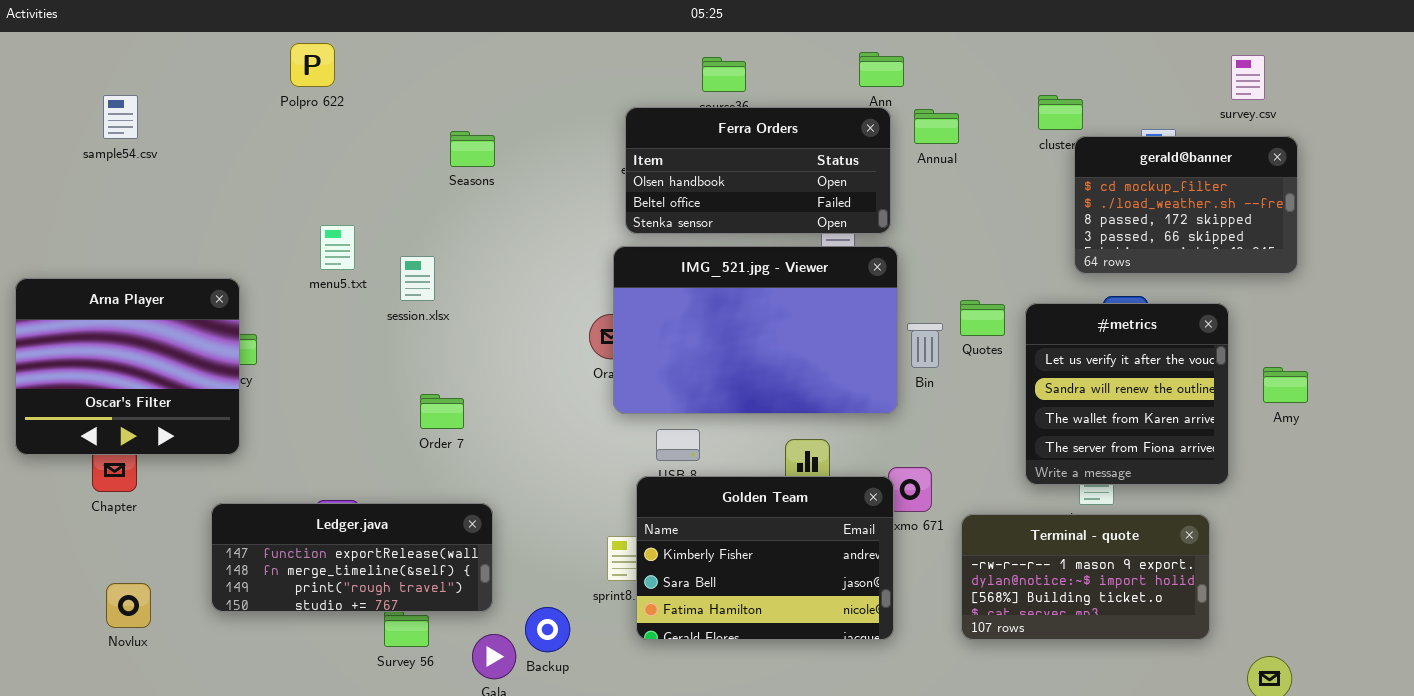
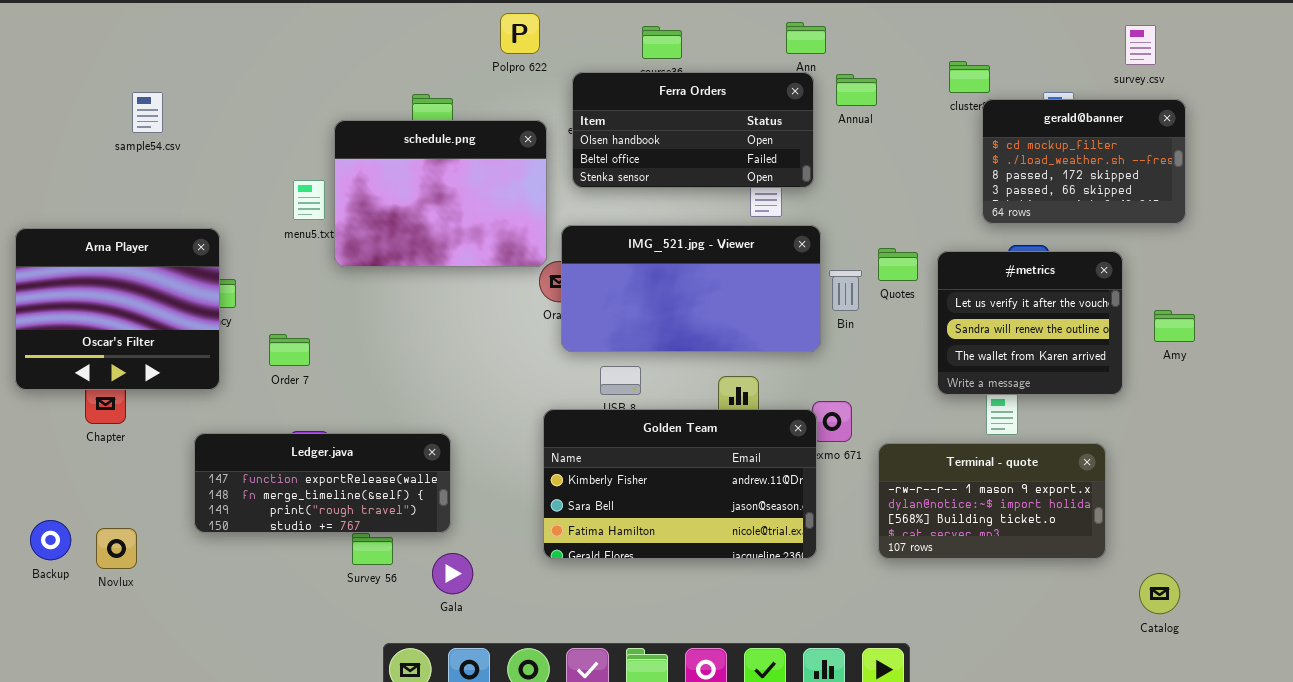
Polpro 622: [290,43,335,87] -> [500,13,540,54], moved
sample54.csv: [103,95,138,139] -> [132,92,163,133], moved
schedule.png: none -> [334,120,547,267], opened
IMG_521.jpg - Viewer: [613,246,898,414] -> [561,225,821,352], resized
#metrics: [1025,303,1229,485] -> [937,251,1123,395], resized
Order 7: [420,394,464,429] -> [269,334,310,366], moved
Golden Team: [636,476,894,640] -> [543,409,817,559], resized
Novlux: [106,583,151,628] -> [96,528,137,569], moved
Backup: [525,607,570,652] -> [30,520,71,560], moved

